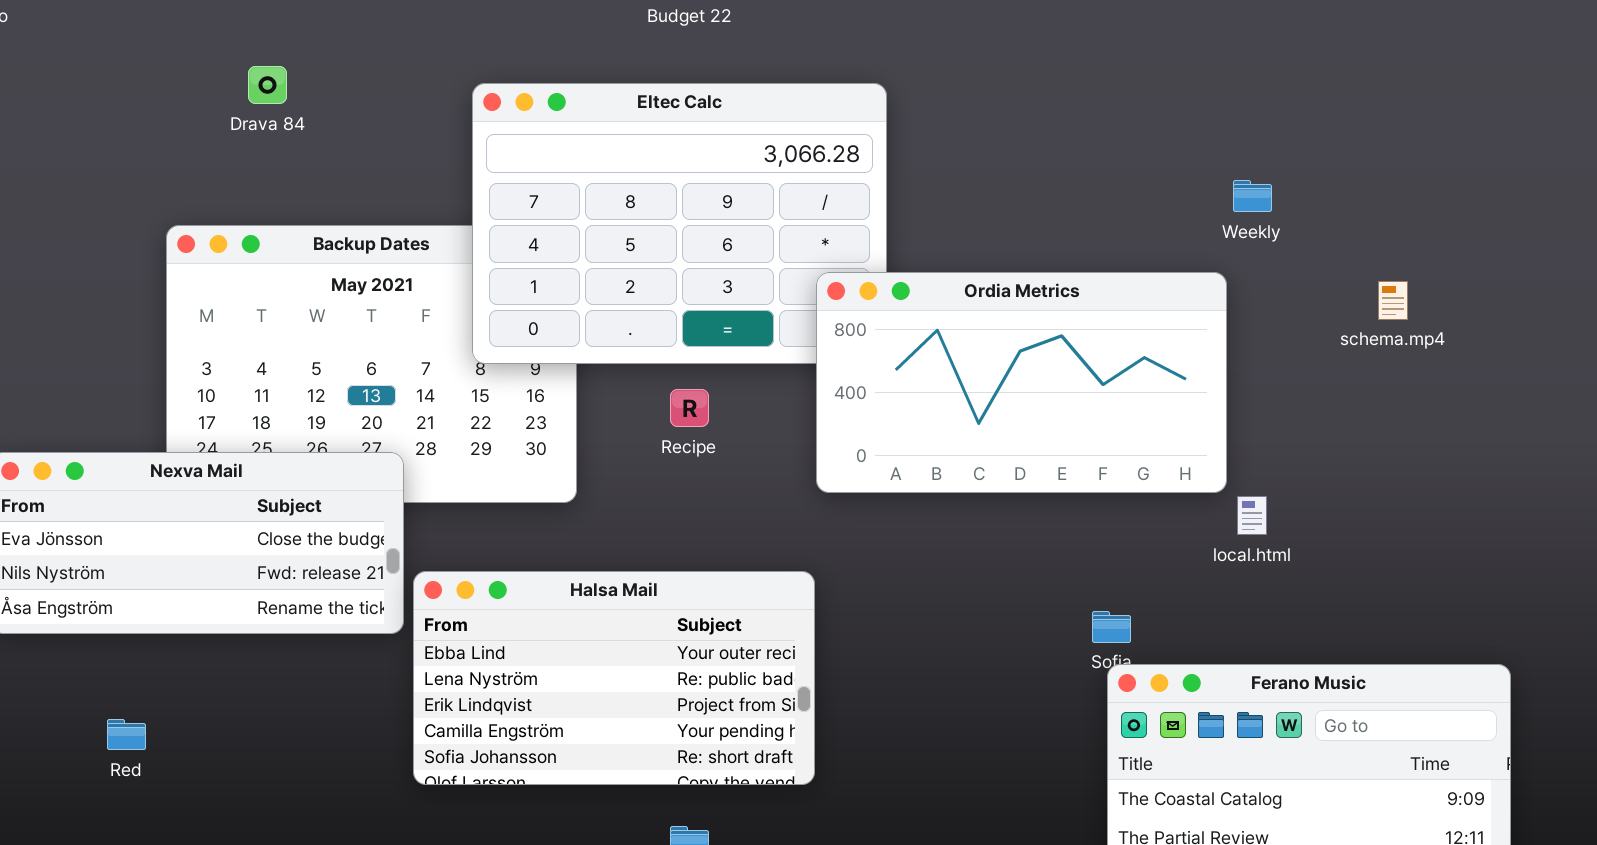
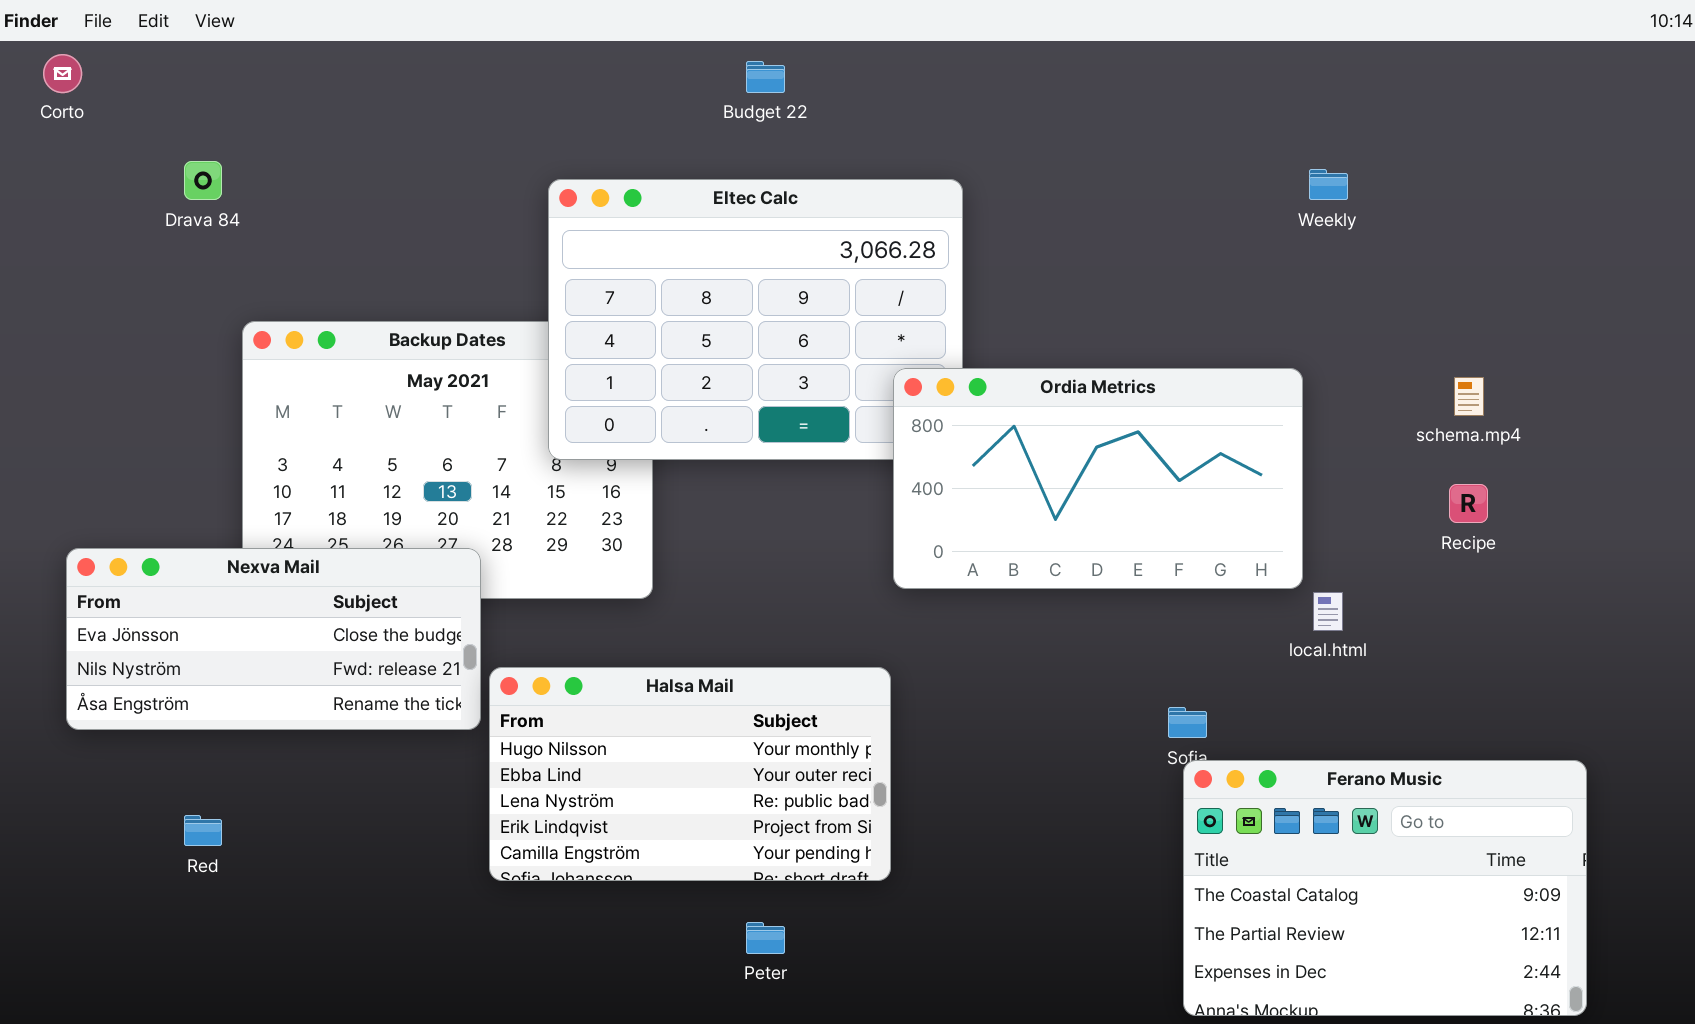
Drava 84: [248,66,287,104] -> [184,161,222,200], moved
Weekly: [1233,180,1272,212] -> [1309,169,1348,200], moved
Recipe: [670,389,709,427] -> [1449,484,1488,523], moved
Halsa Mail: [413,571,815,785] -> [489,667,891,881], scrolled up 1 row

